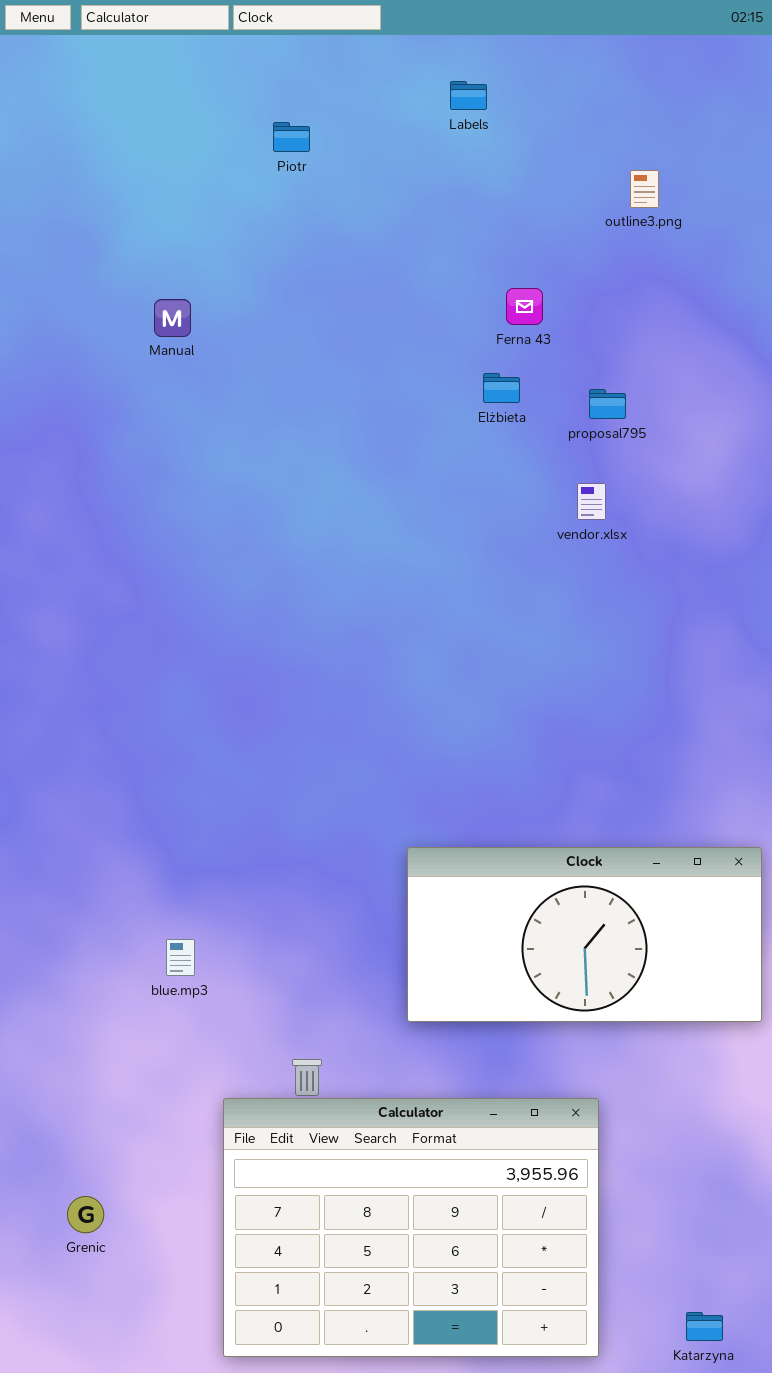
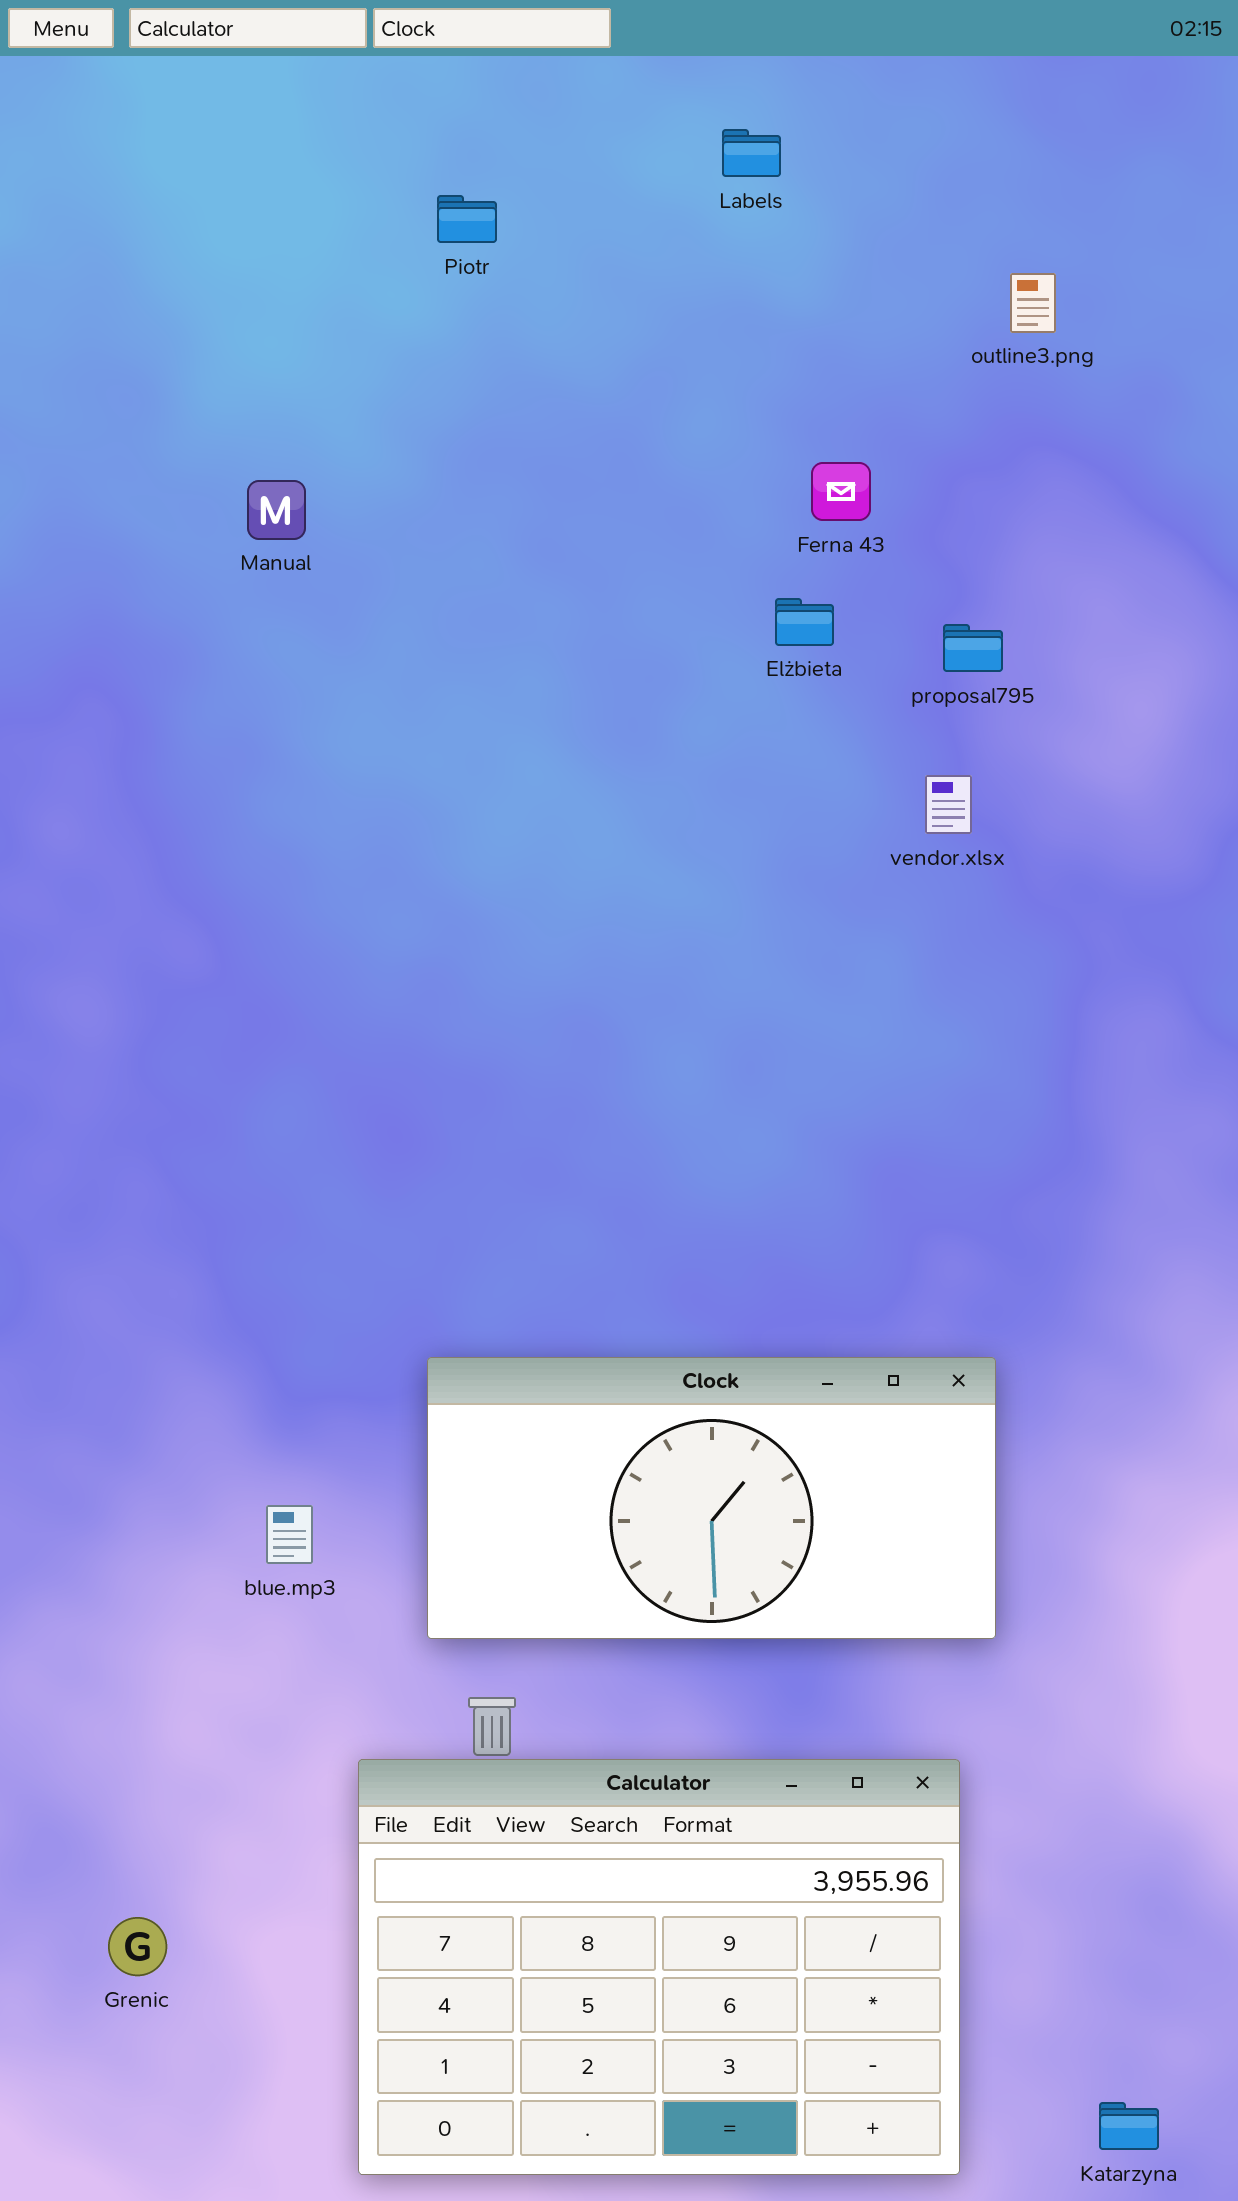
Clock: [407,847,762,1022] -> [427,1357,996,1639], moved

